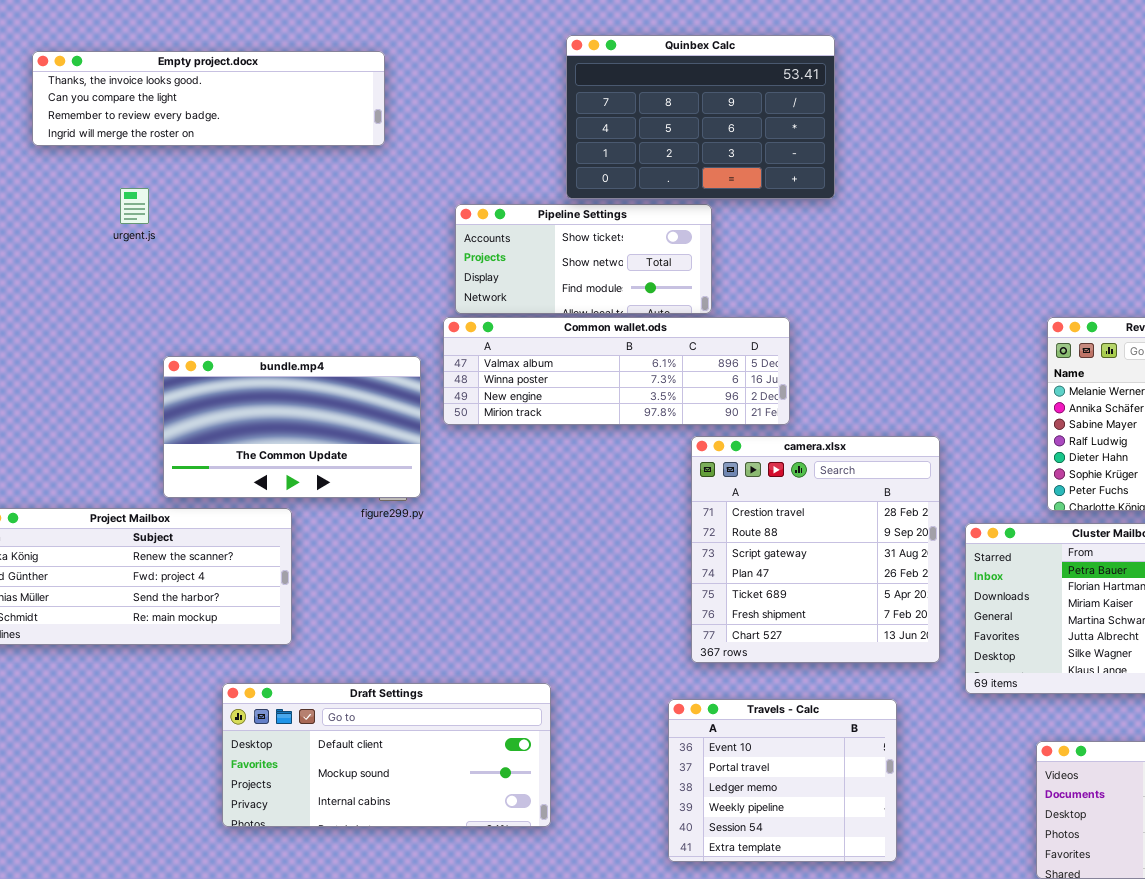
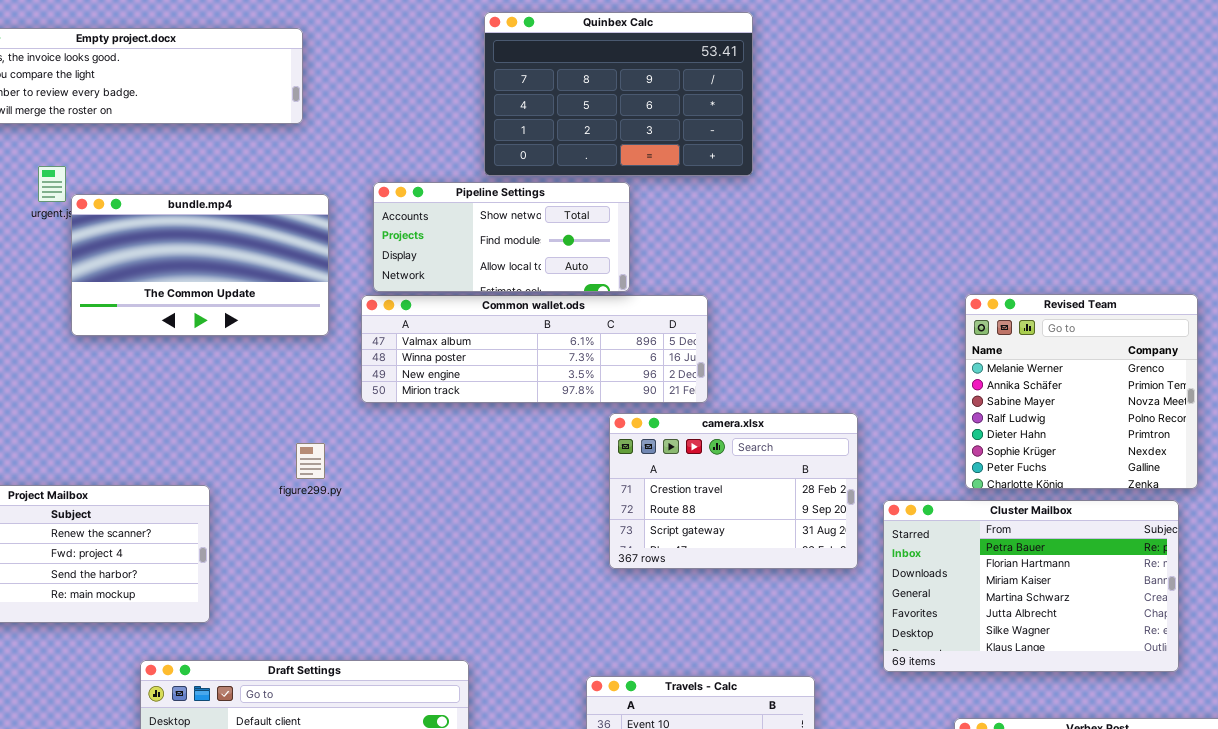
Pipeline Settings: [455,204,712,314] -> [373,182,630,292], scrolled down 1 row
bundle.mp4: [163,356,421,498] -> [71,194,329,336], moved
camera.xlsx: [691,436,940,663] -> [609,413,858,569], resized

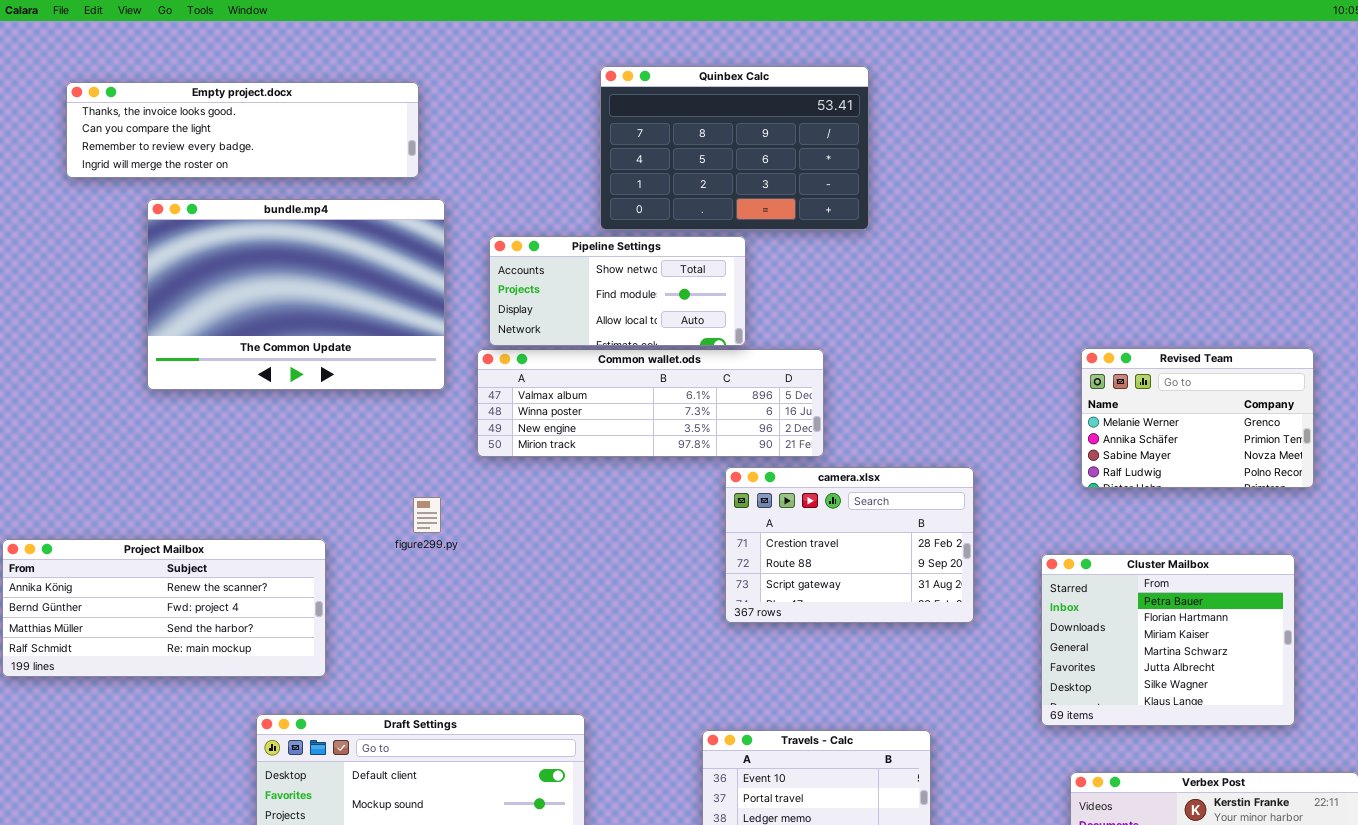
bundle.mp4: [71,194,329,336] -> [147,199,445,390], resized
Revised Team: [965,294,1198,489] -> [1081,348,1314,488], resized
Cluster Mailbox: [883,500,1179,672] -> [1041,554,1295,726], resized

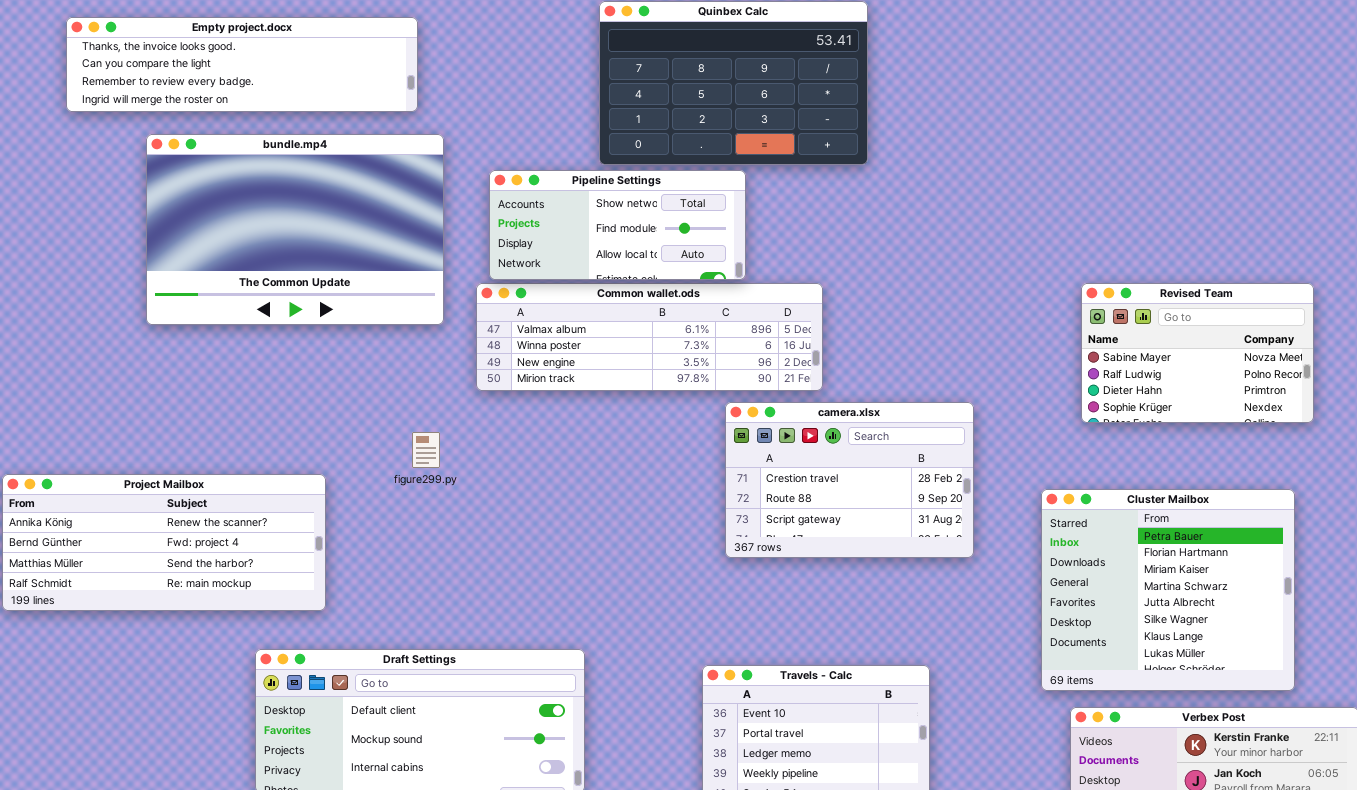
Revised Team: [1081,348,1314,488] -> [1081,283,1314,423], scrolled down 2 rows
Cluster Mailbox: [1041,554,1295,726] -> [1041,489,1295,691], resized

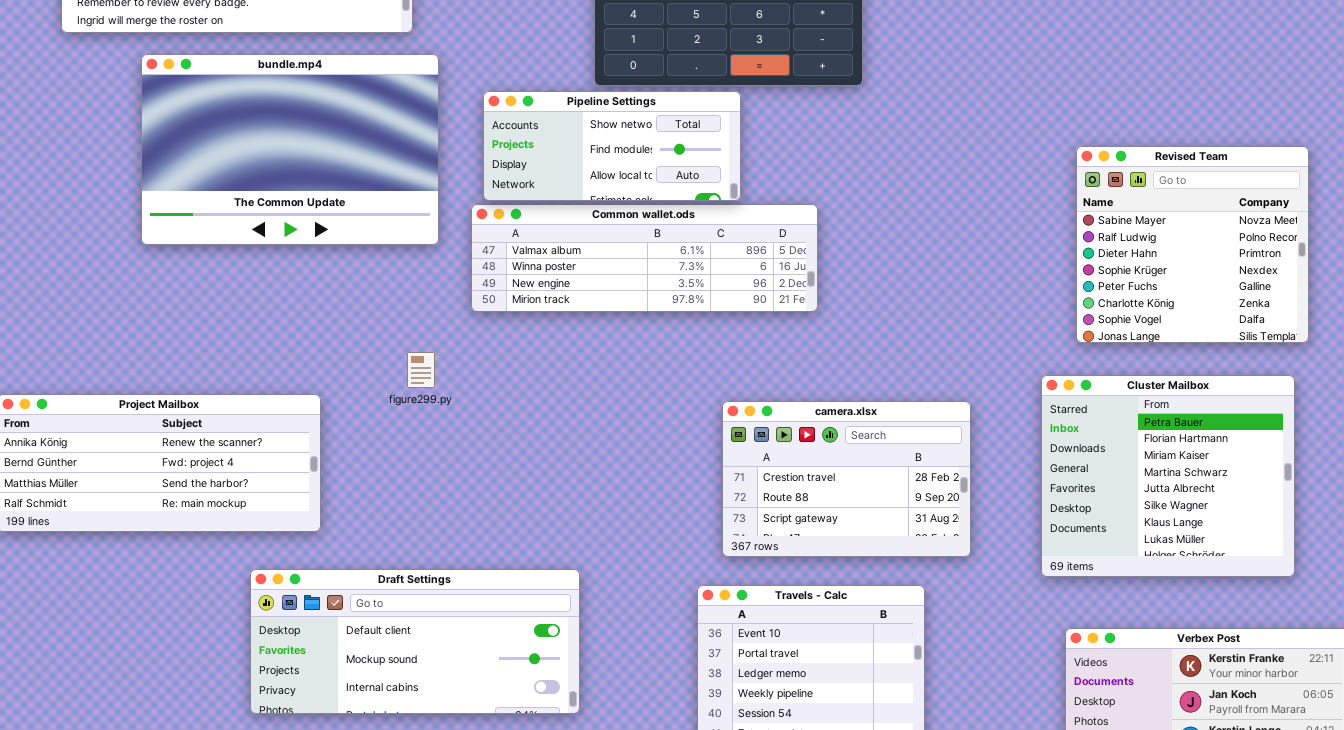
Revised Team: [1081,283,1314,423] -> [1076,146,1309,343], resized
camera.xlsx: [725,402,974,558] -> [722,401,971,557], moved
Cluster Mailbox: [1041,489,1295,691] -> [1041,375,1295,577], moved

